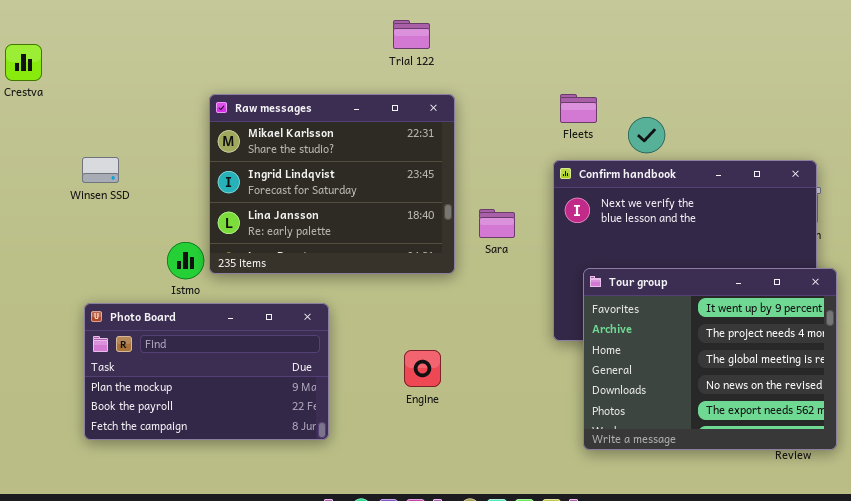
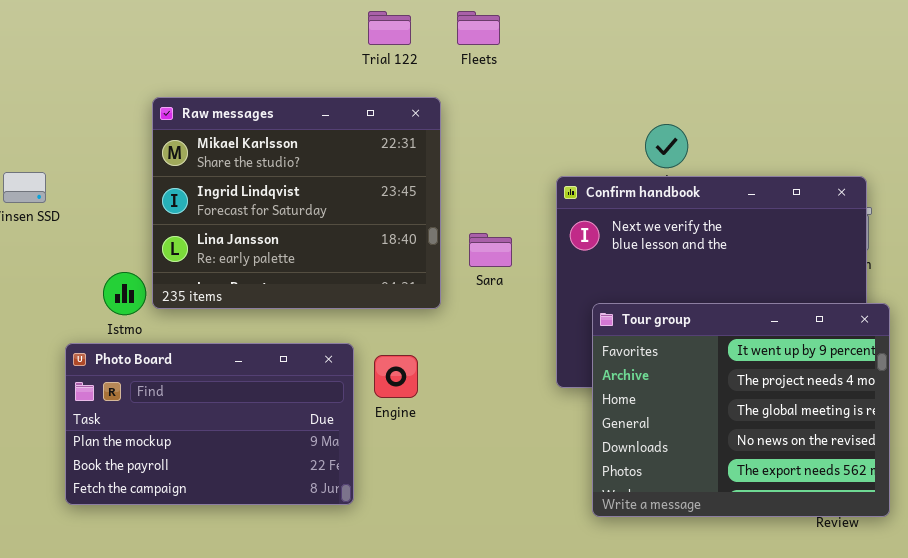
Fleets: [560,94,597,123] -> [457,11,500,45], moved
Photo Board: [84,303,329,440] -> [65,343,354,505], moved
Engine: [404,350,441,387] -> [374,355,418,398], moved

